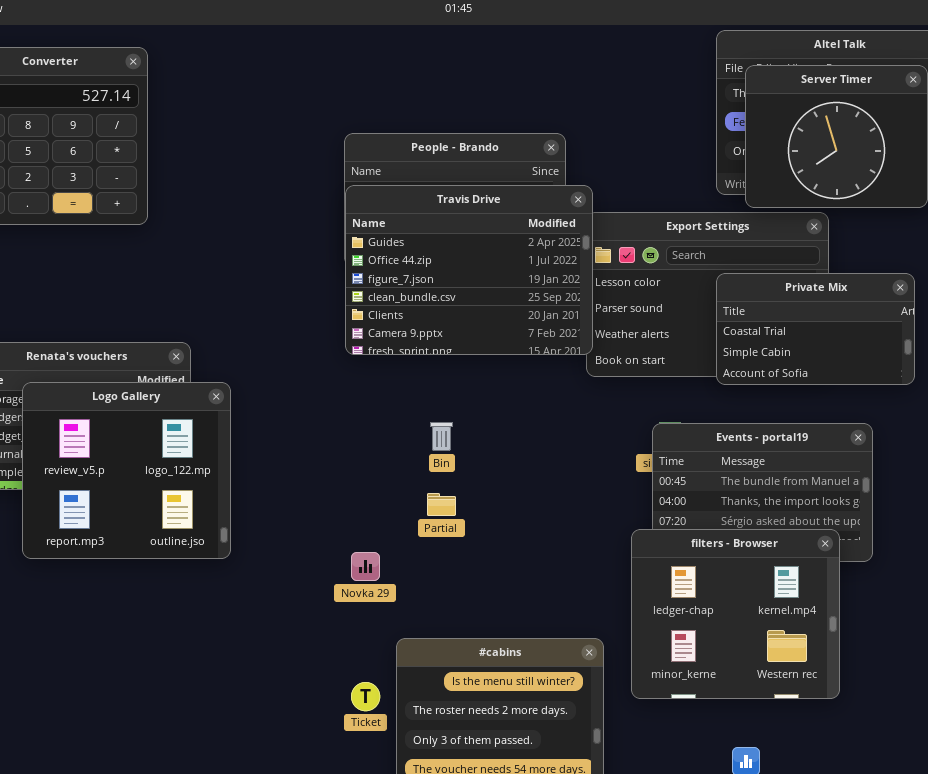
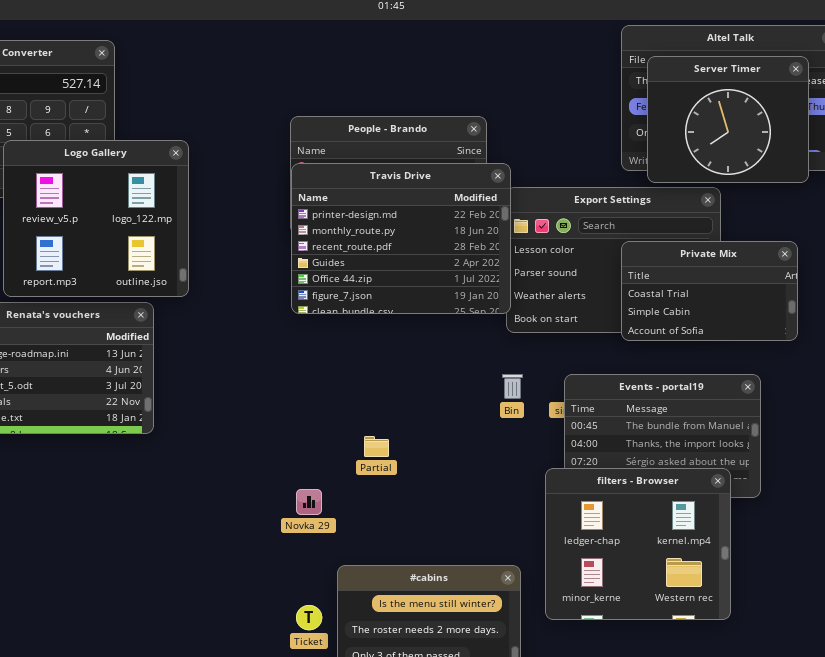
Travis Drive: [345,185,593,355] -> [291,163,511,314], scrolled up 3 rows
Logo Gallery: [22,382,231,559] -> [3,140,189,297], moved
Bin: [430,422,453,451] -> [502,374,523,399], moved

